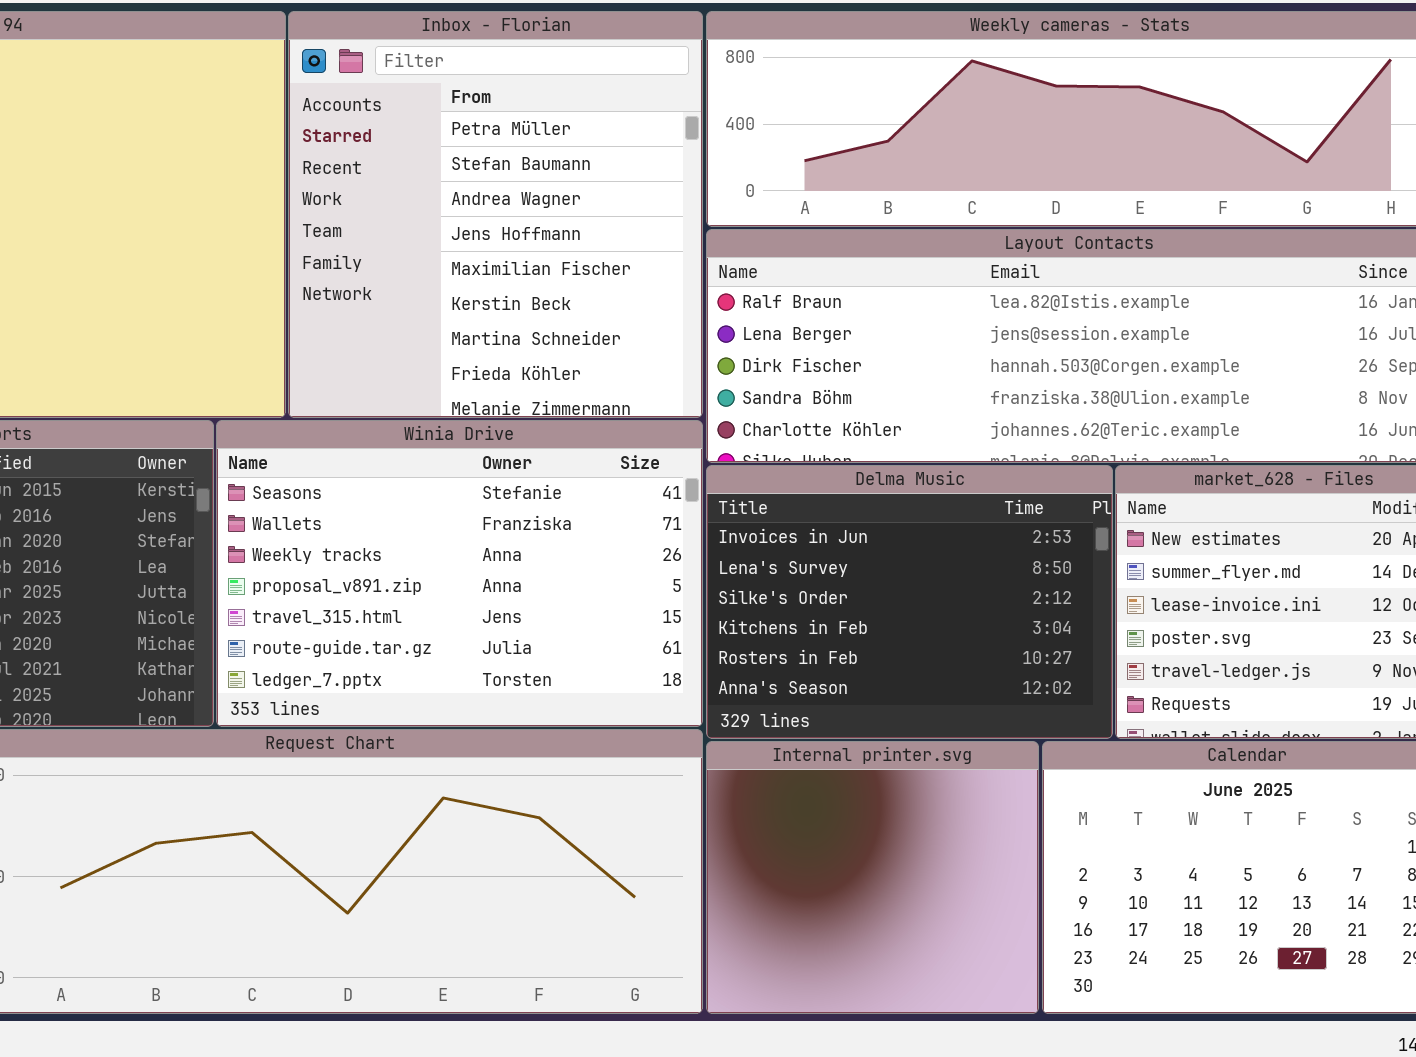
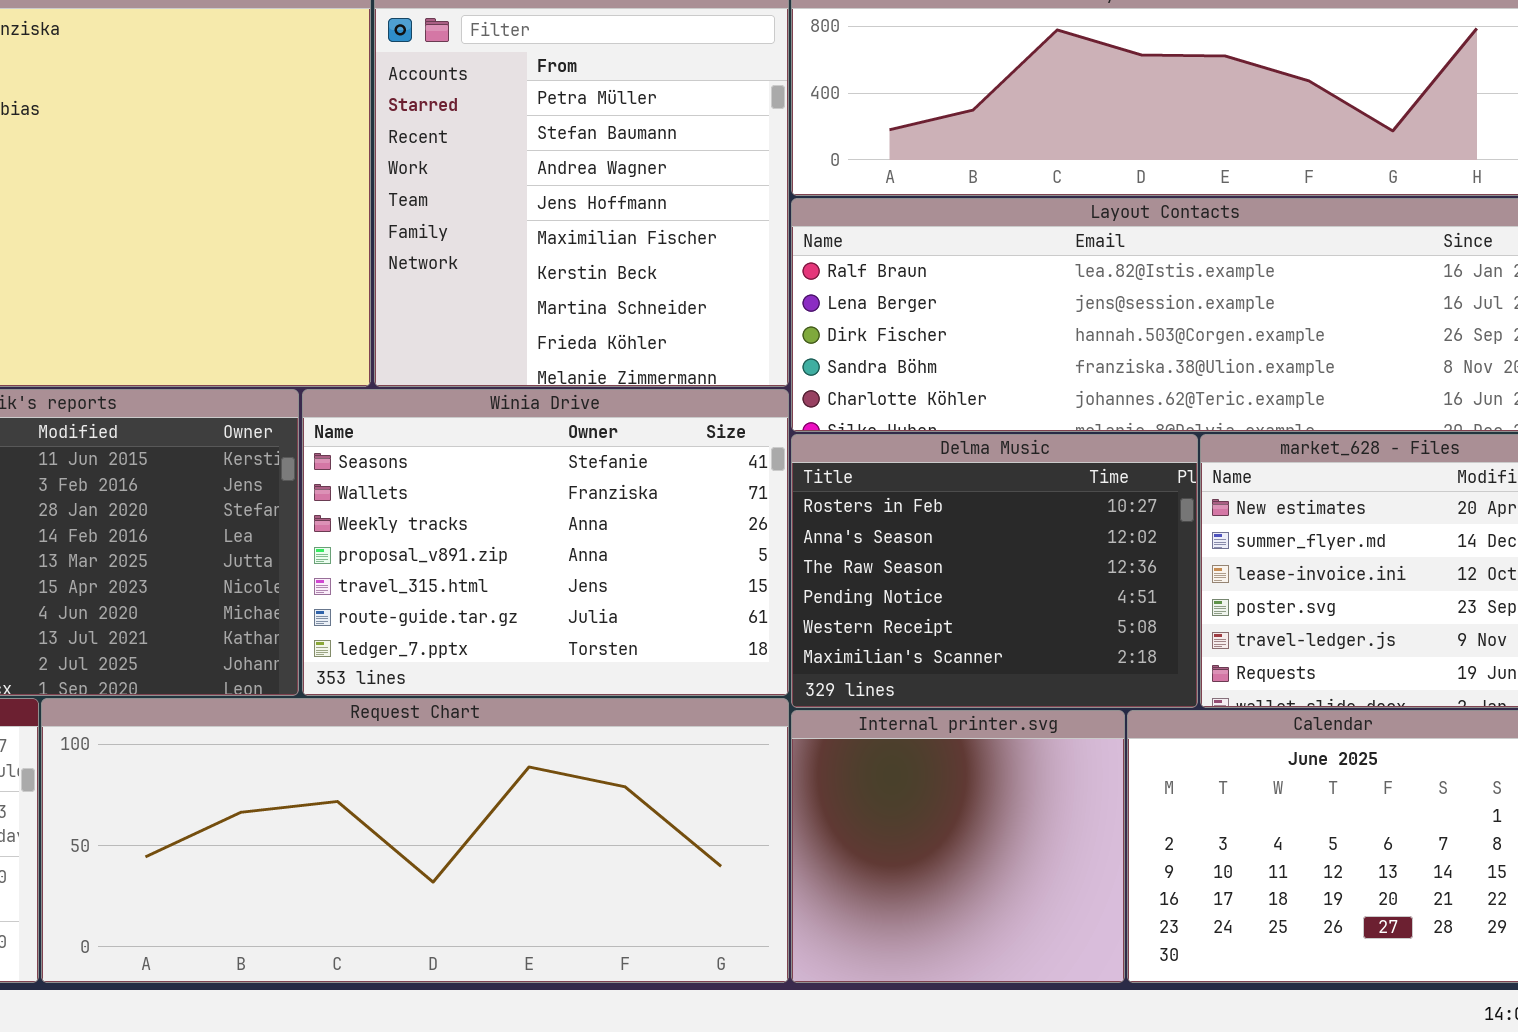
Delma Music: [706,465,1113,739] -> [791,434,1198,708], scrolled down 4 rows

